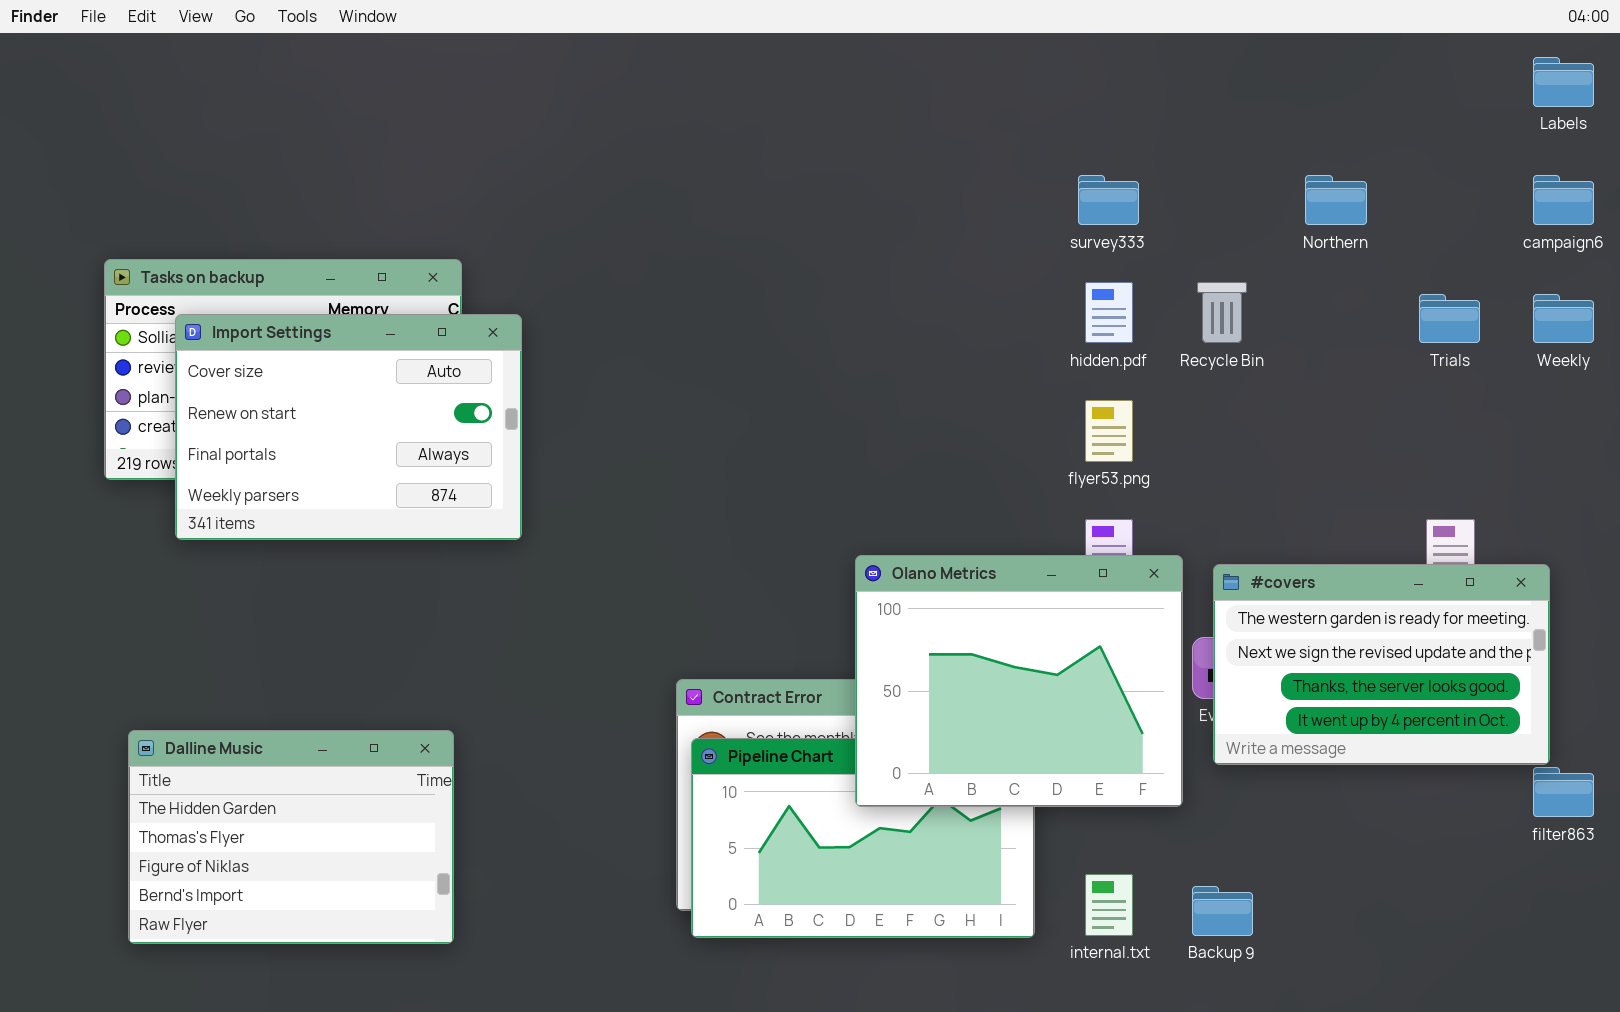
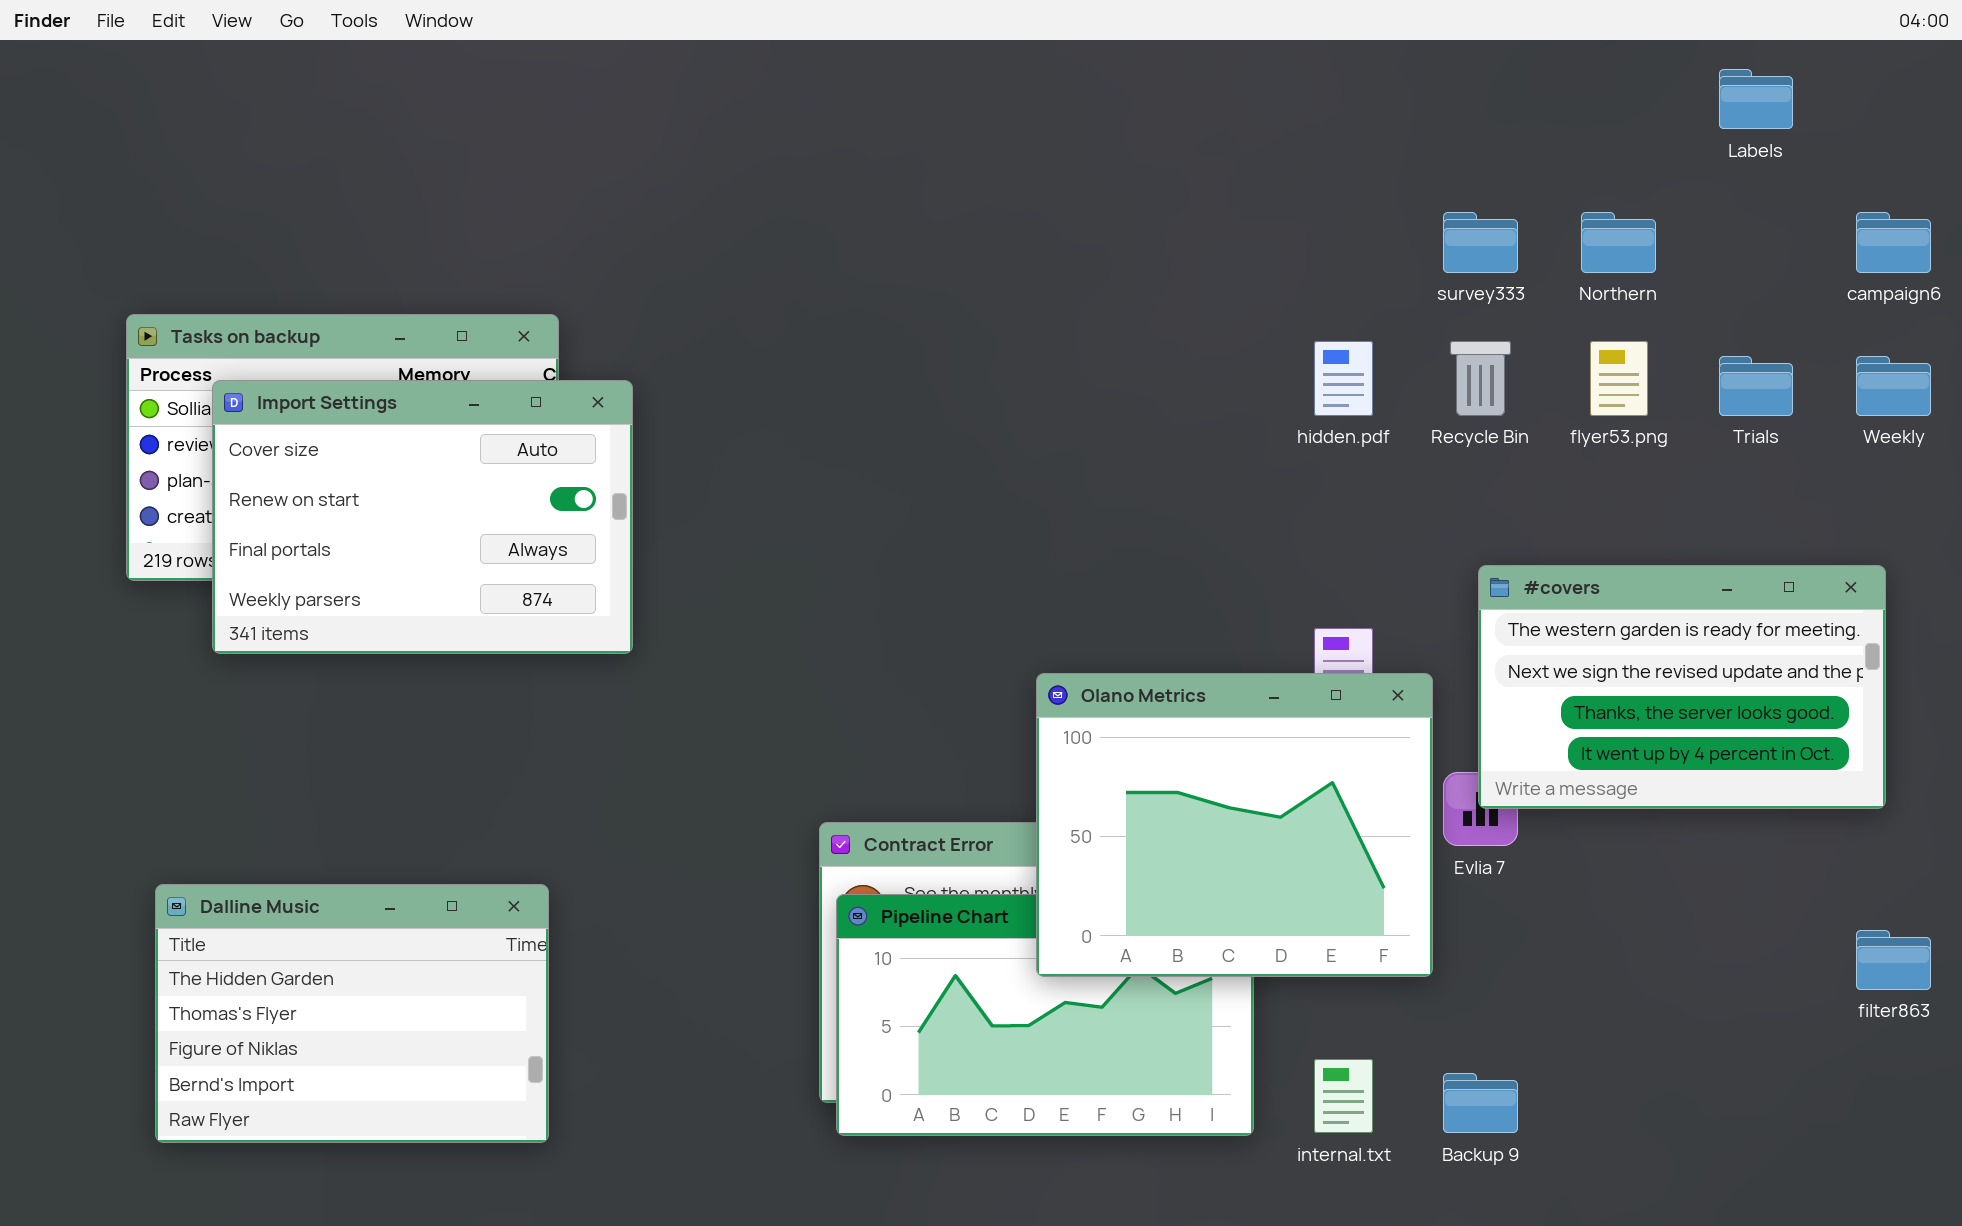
Labels: [1533,57,1594,107] -> [1719,69,1793,129], moved
survey333: [1078,175,1139,225] -> [1443,212,1518,273], moved
flyer53.png: [1085,400,1133,462] -> [1590,341,1648,416], moved
#covers: [1213,564,1550,765] -> [1478,565,1886,809], moved

